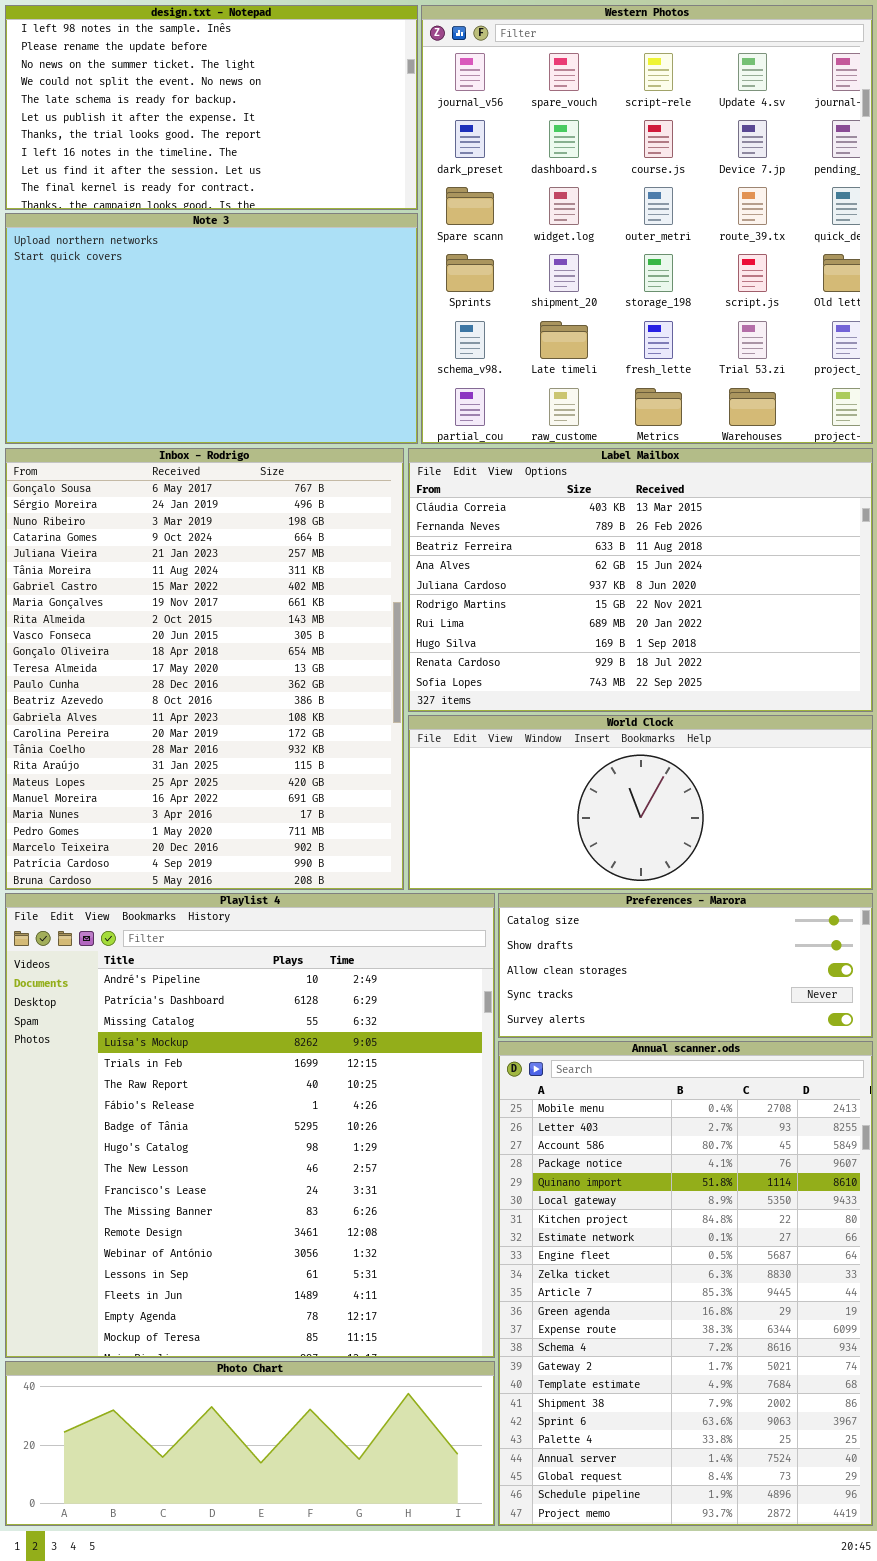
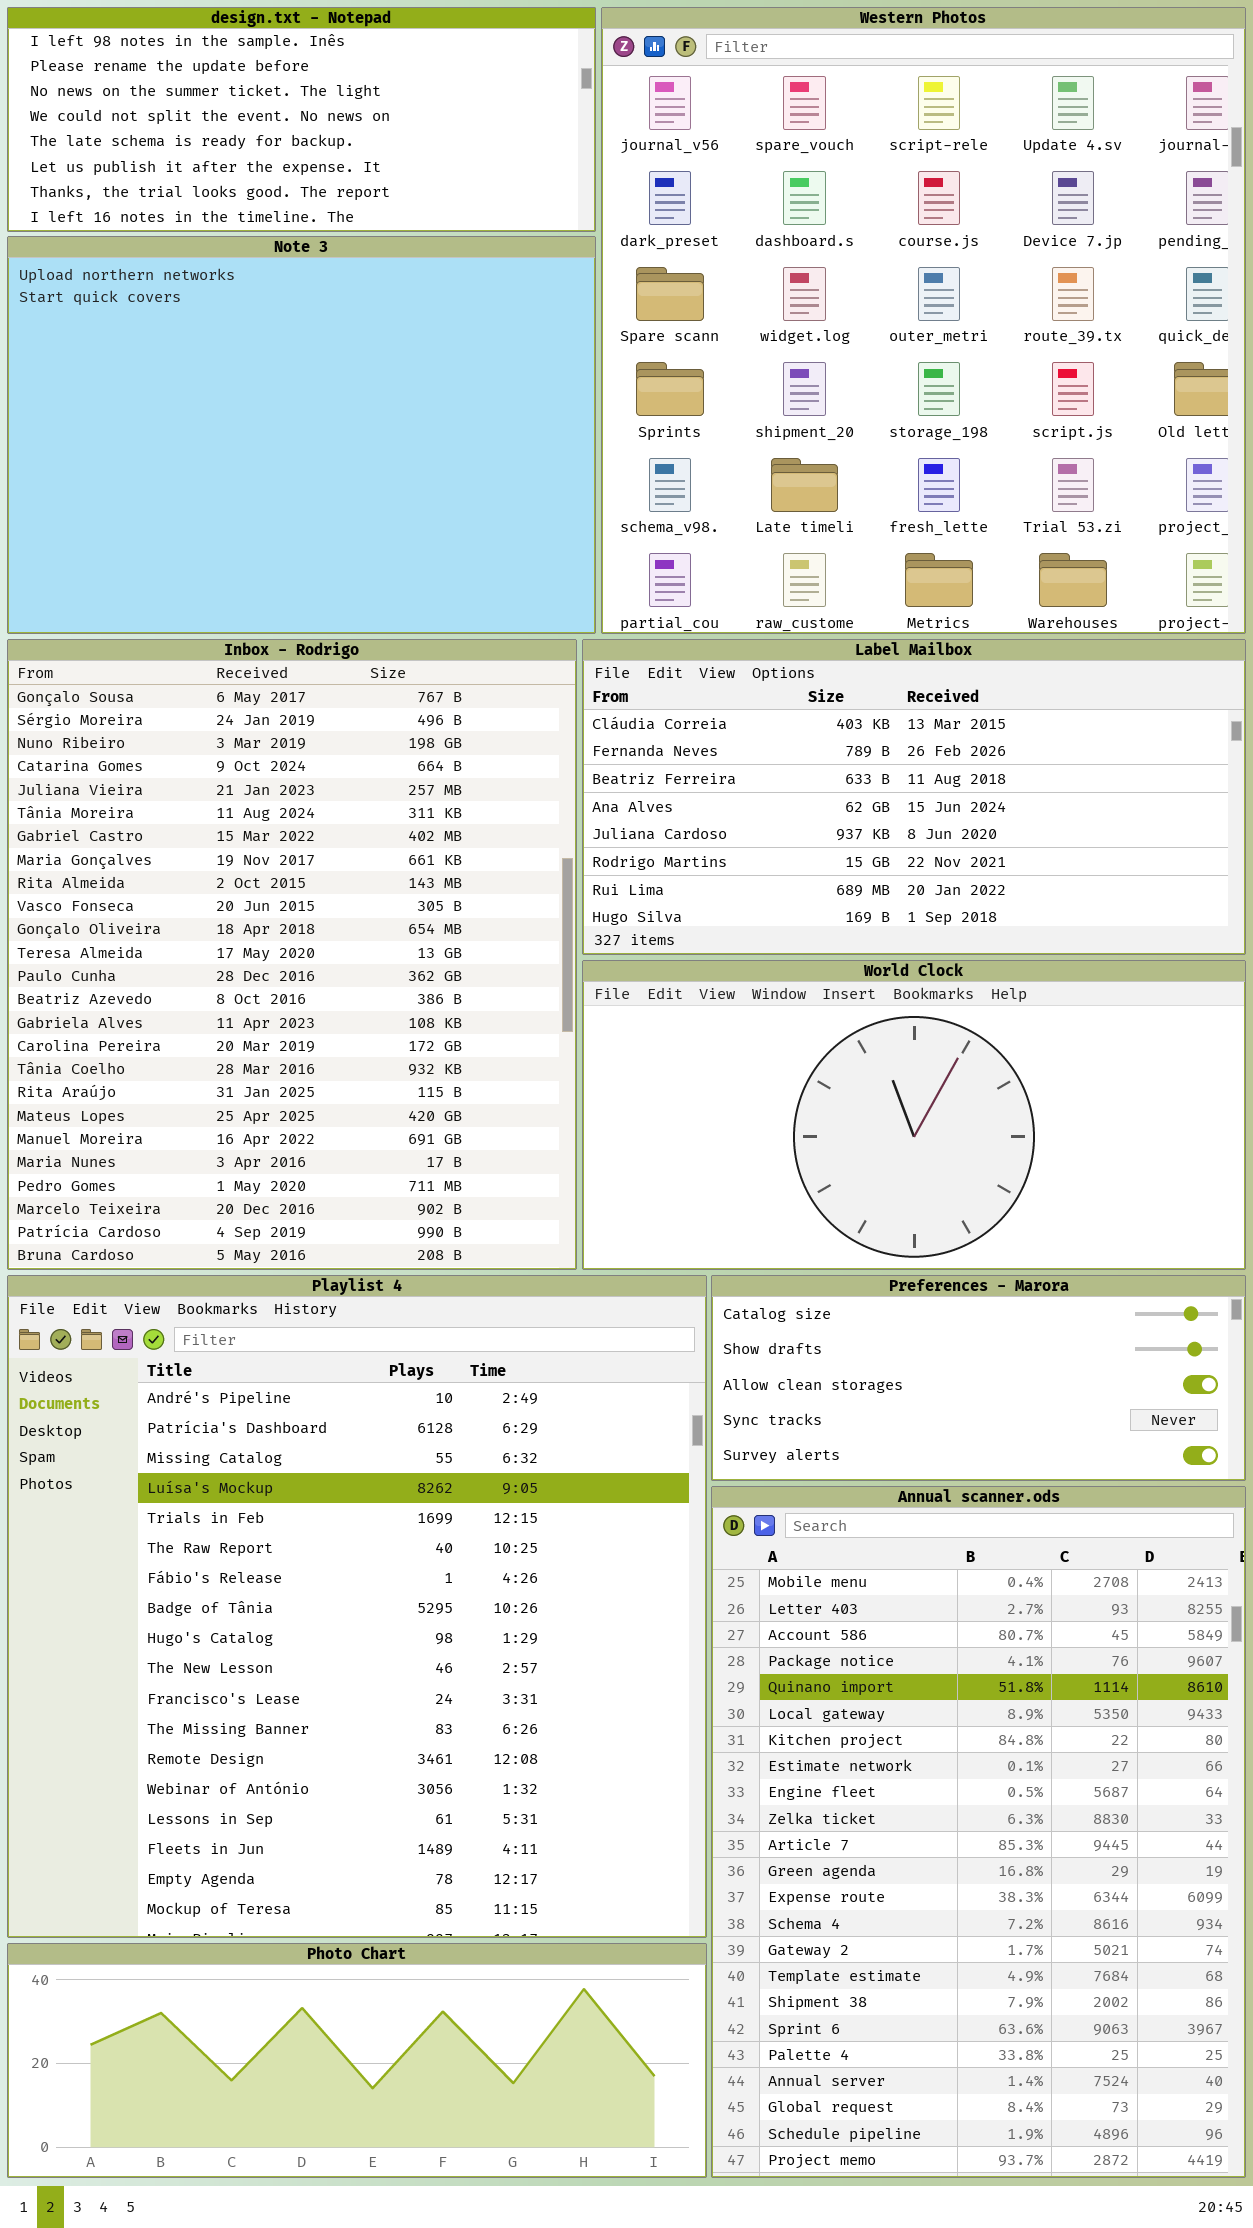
design.txt - Notepad: [5,5,418,210] -> [7,7,596,232], resized
Note 3: [5,213,418,444] -> [7,236,596,634], resized
Label Mailbox: [408,448,873,712] -> [582,639,1246,955], resized
World Clock: [408,715,873,890] -> [582,960,1246,1270], resized

